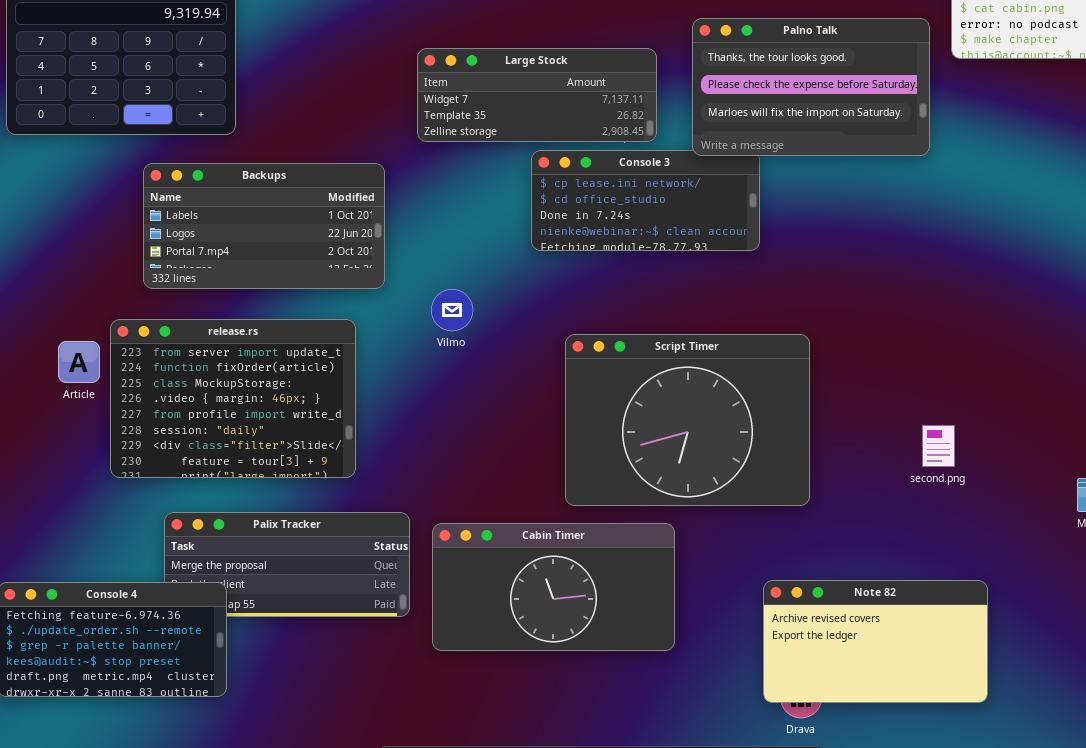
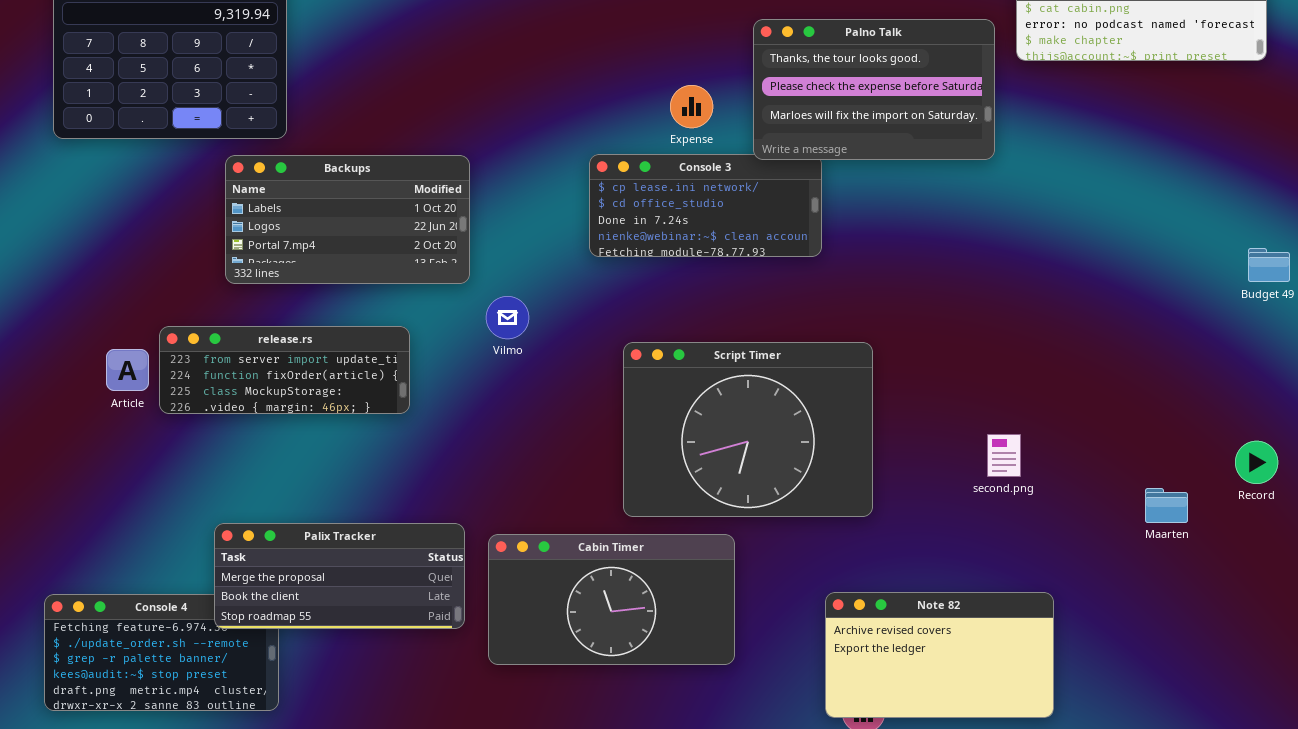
Large Stock: [417,48,657,142] -> none, closed
Backups: [143,163,385,289] -> [225,155,470,284], moved
release.rs: [110,319,356,478] -> [159,326,410,414], resized
Palix Tracker: [164,512,410,617] -> [214,523,465,629], raised

